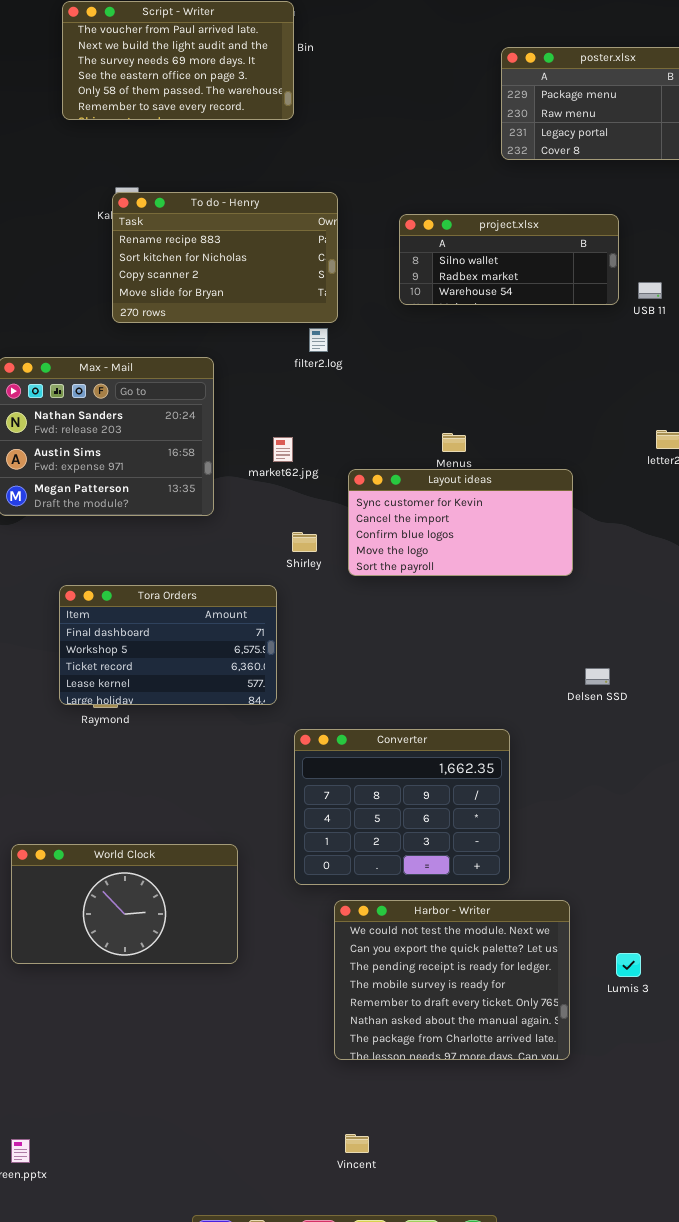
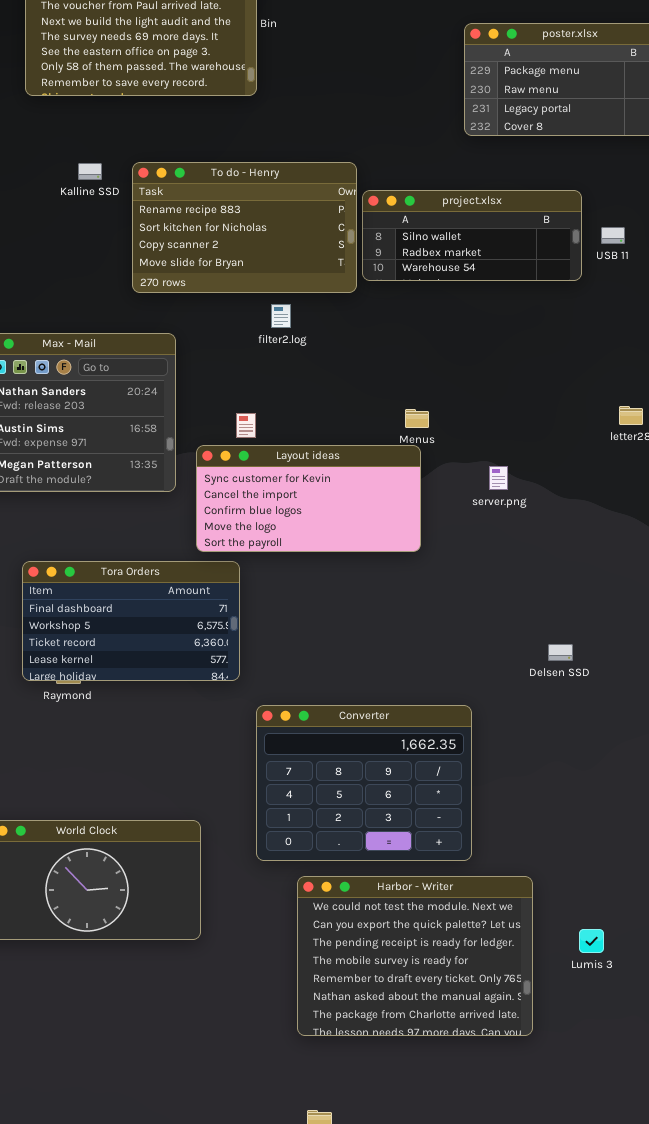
To do - Henry: [112,192,338,323] -> [132,162,357,293], moved
USB 11: [638,282,662,299] -> [601,227,625,244], moved
Layout ideas: [348,469,573,576] -> [196,445,421,552], moved

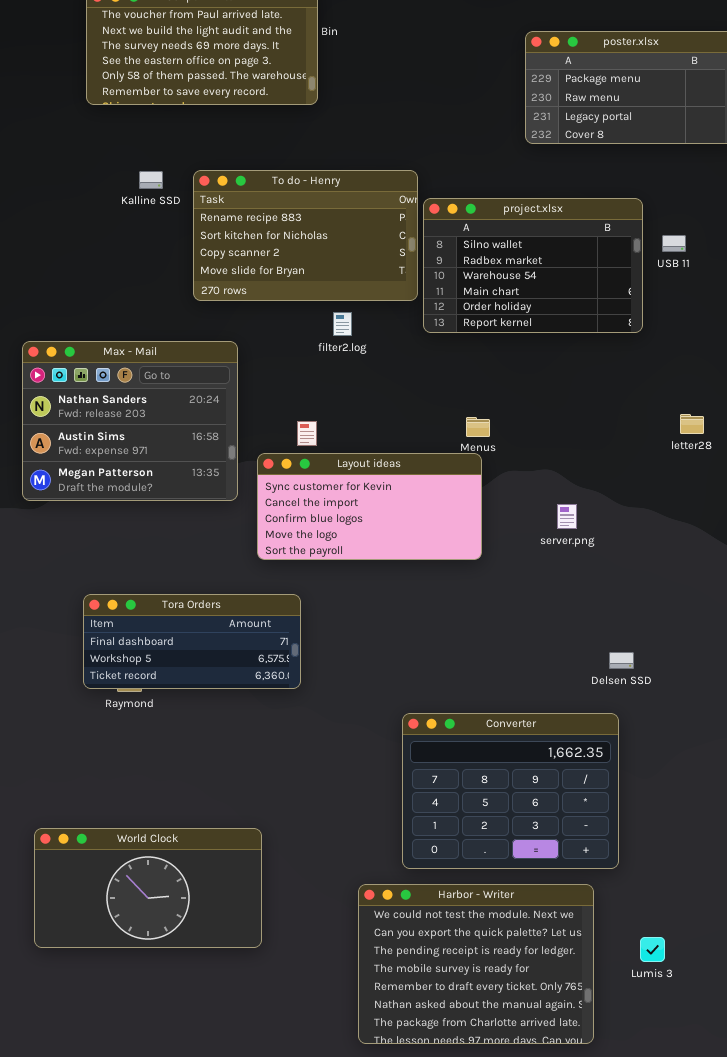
project.xlsx: [362,190,582,281] -> [423,198,643,333], resized
server.png: [489,466,508,490] -> [557,504,577,529], moved
Tora Orders: [22,561,240,681] -> [83,594,301,689], resized
Converter: [256,705,472,861] -> [402,713,619,869], moved

